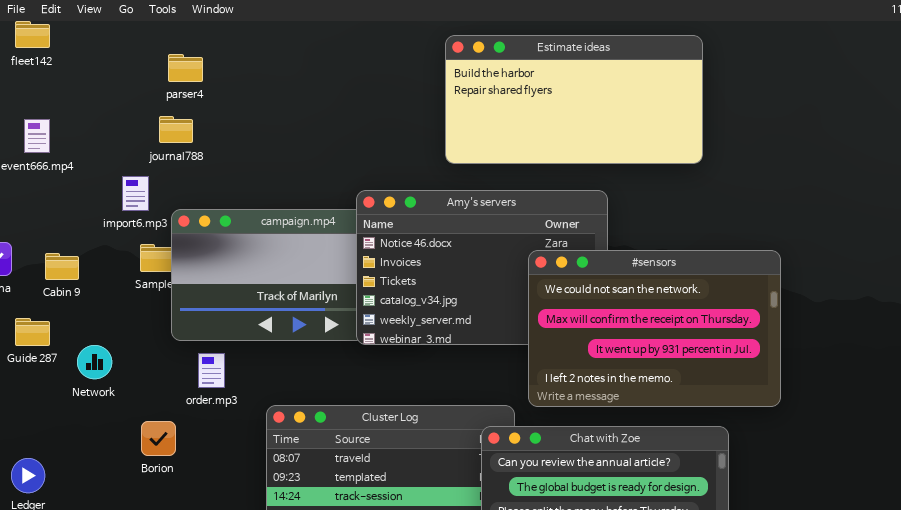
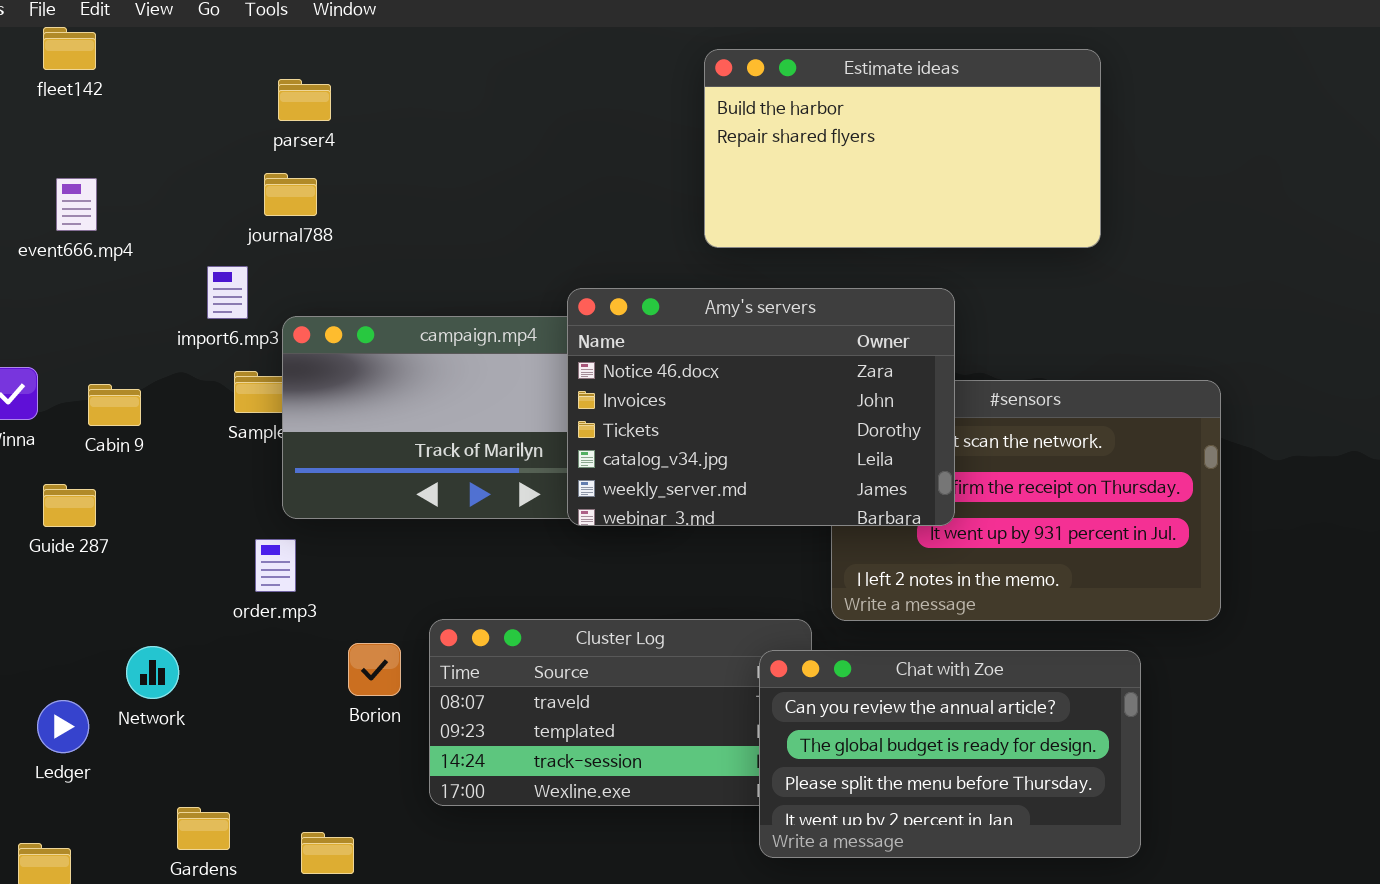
Amy's servers: [356,190,608,345] -> [567,288,955,526], raised
Network: [77,345,112,379] -> [126,646,179,699], moved
order.mp3: [198,353,225,388] -> [255,539,296,592], moved
Borion: [141,421,176,456] -> [348,643,401,696], moved

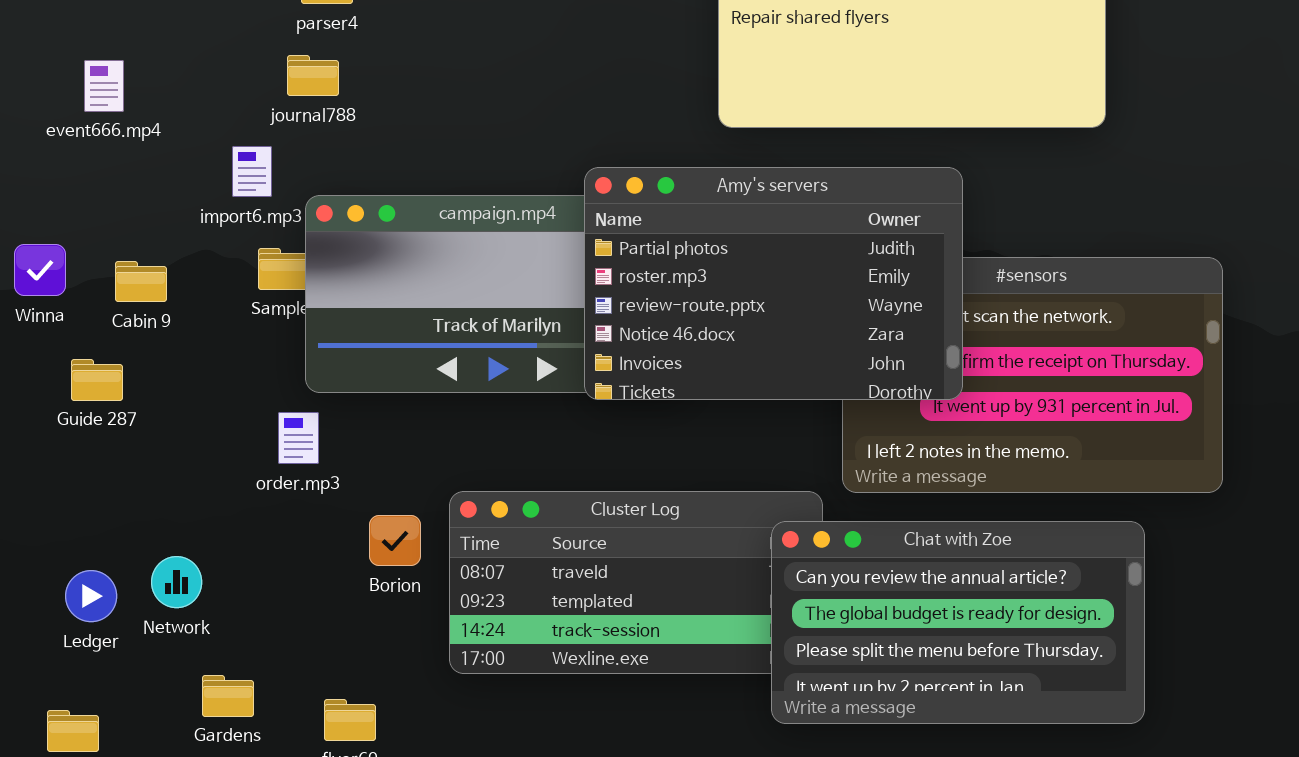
Amy's servers: [567,288,955,526] -> [584,167,963,400], scrolled up 3 rows
Network: [126,646,179,699] -> [151,556,202,608], moved

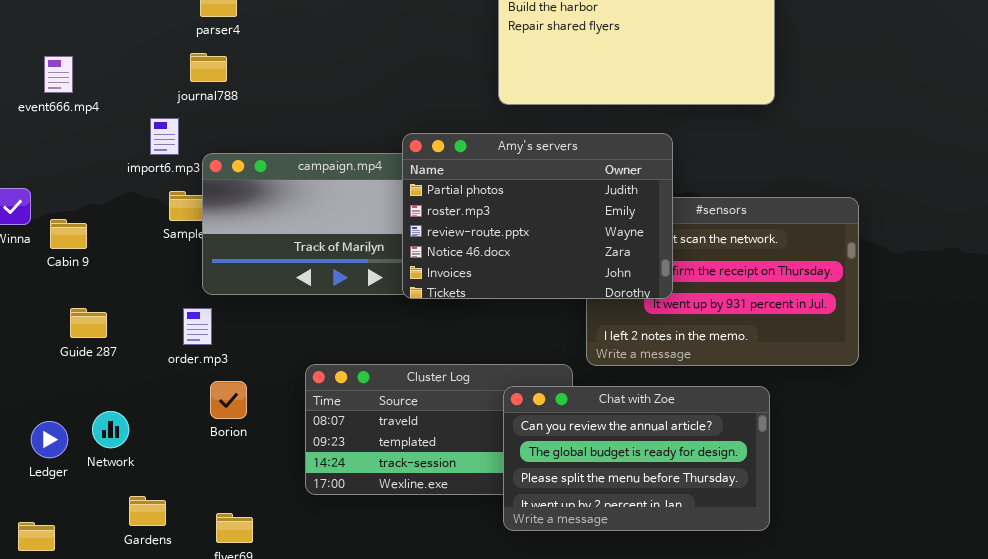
Cabin 9: [115,261,167,302] -> [50,219,87,249], moved
Guide 287: [71,359,123,401] -> [70,308,107,338], moved
Borion: [369,515,421,566] -> [210,381,247,419], moved
Chat with Zoe: [771,521,1145,724] -> [503,386,770,531], moved

